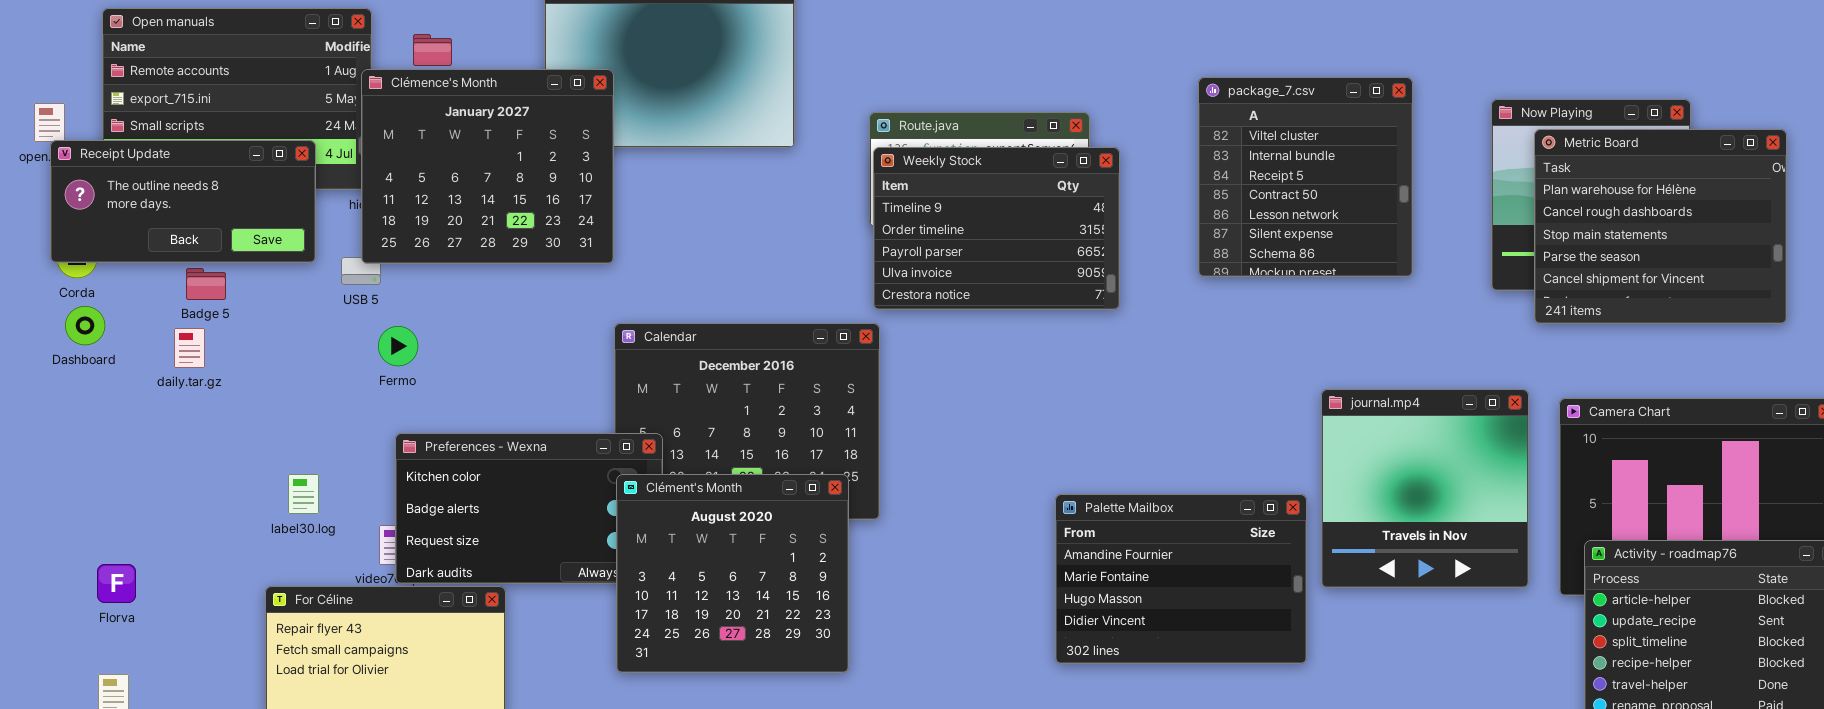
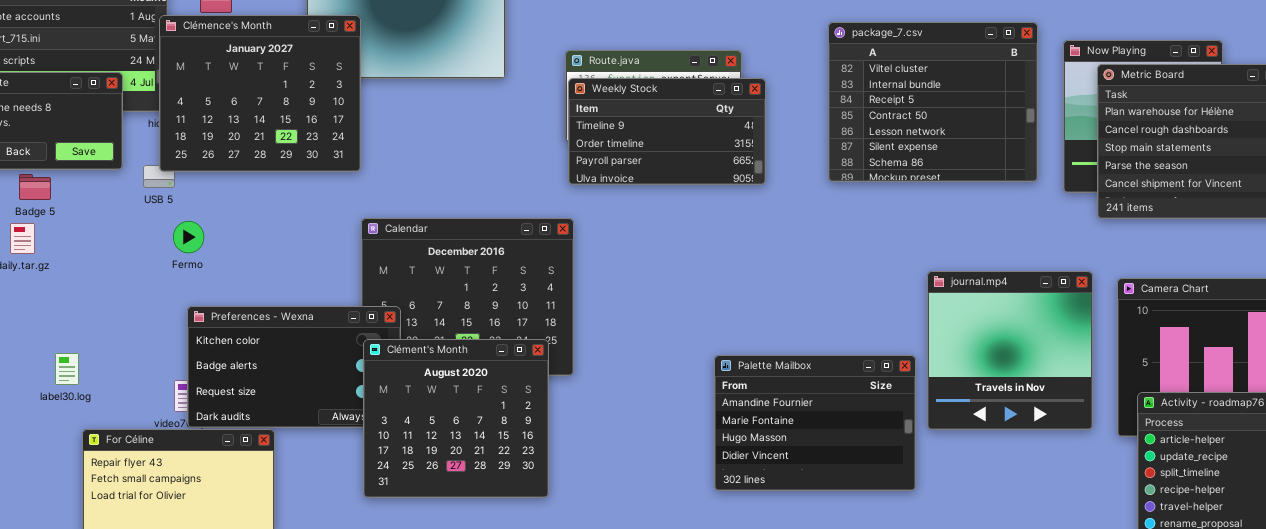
package_7.csv: [1198,77,1413,277] -> [828,22,1038,182], resized
Weekly Stock: [873,147,1120,310] -> [568,78,766,185], resized
label30.log: [288,474,319,514] -> [55,353,79,385], moved

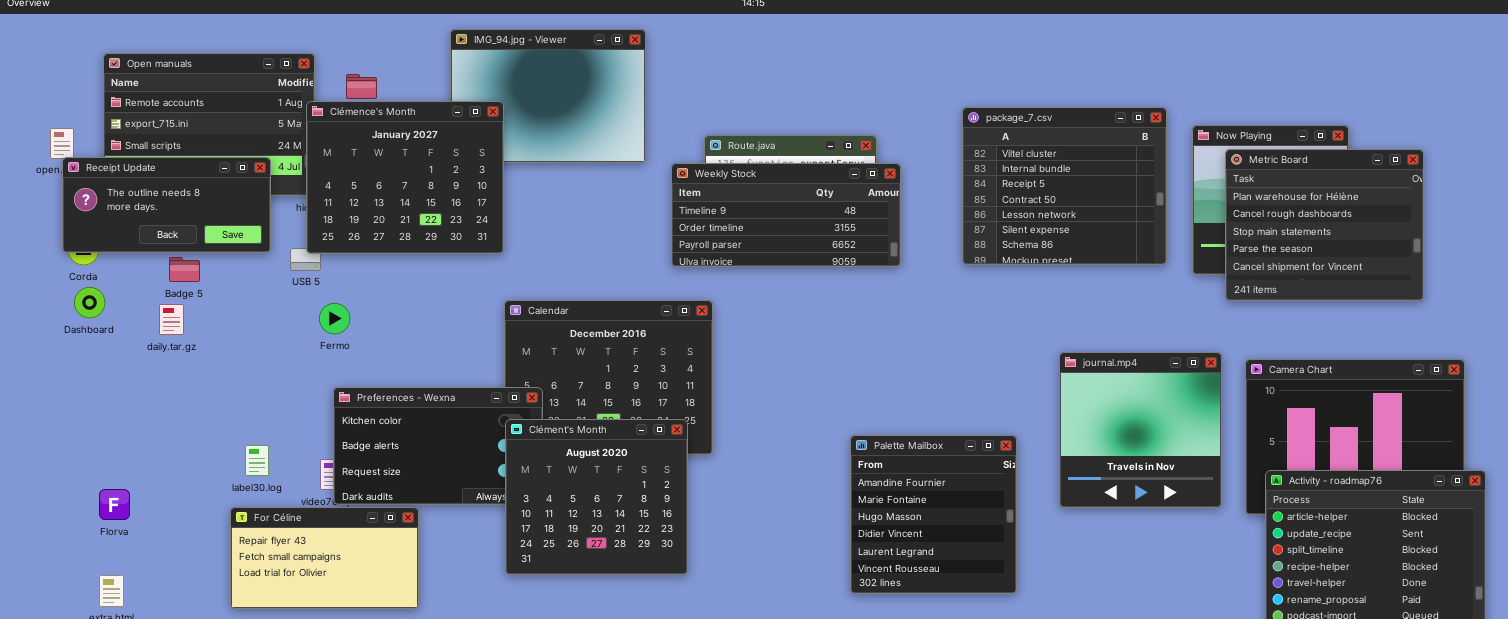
Weekly Stock: [568,78,766,185] -> [671,163,901,267], resized
label30.log: [55,353,79,385] -> [245,445,269,476], moved
Palette Mailbox: [714,355,916,491] -> [850,435,1017,594], resized

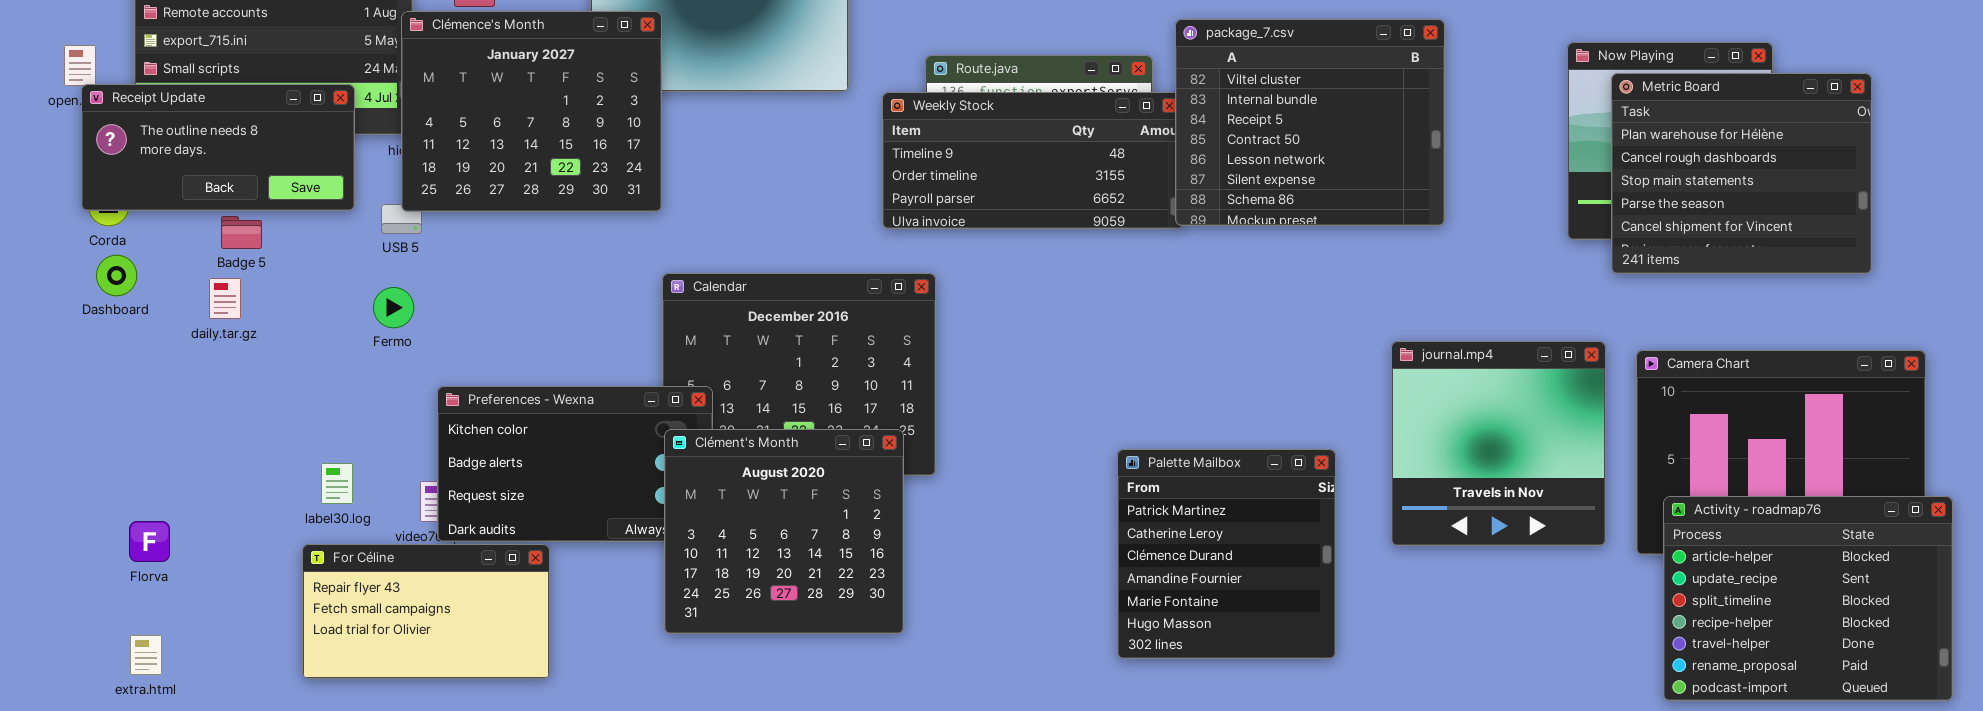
package_7.csv: [962,107,1167,265] -> [1175,19,1445,226], moved
Fermo: [319,303,350,334] -> [373,287,414,328], moved
Palette Mailbox: [850,435,1017,594] -> [1117,449,1336,659], scrolled up 3 rows

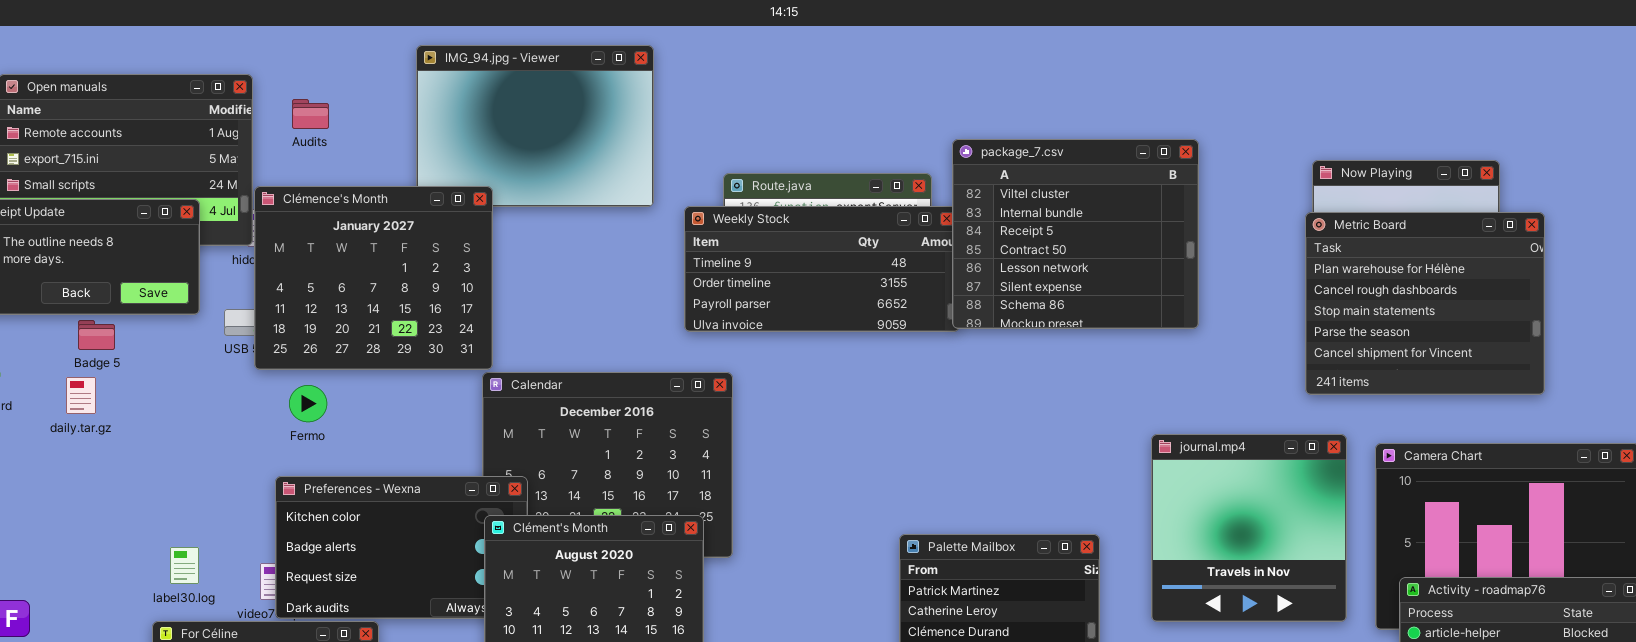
Clémence's Month: [401,11,662,212] -> [254,186,493,370], moved
Metric Board: [1611,73,1872,274] -> [1305,212,1545,395], moved
Fermo: [373,287,414,328] -> [289,385,327,422], moved

